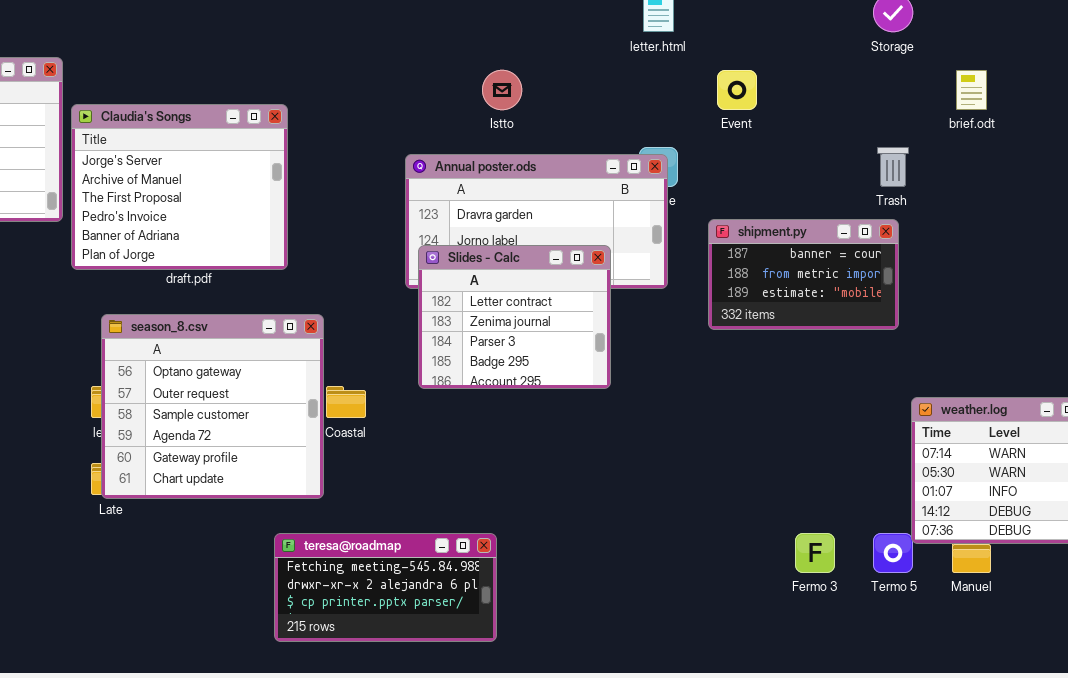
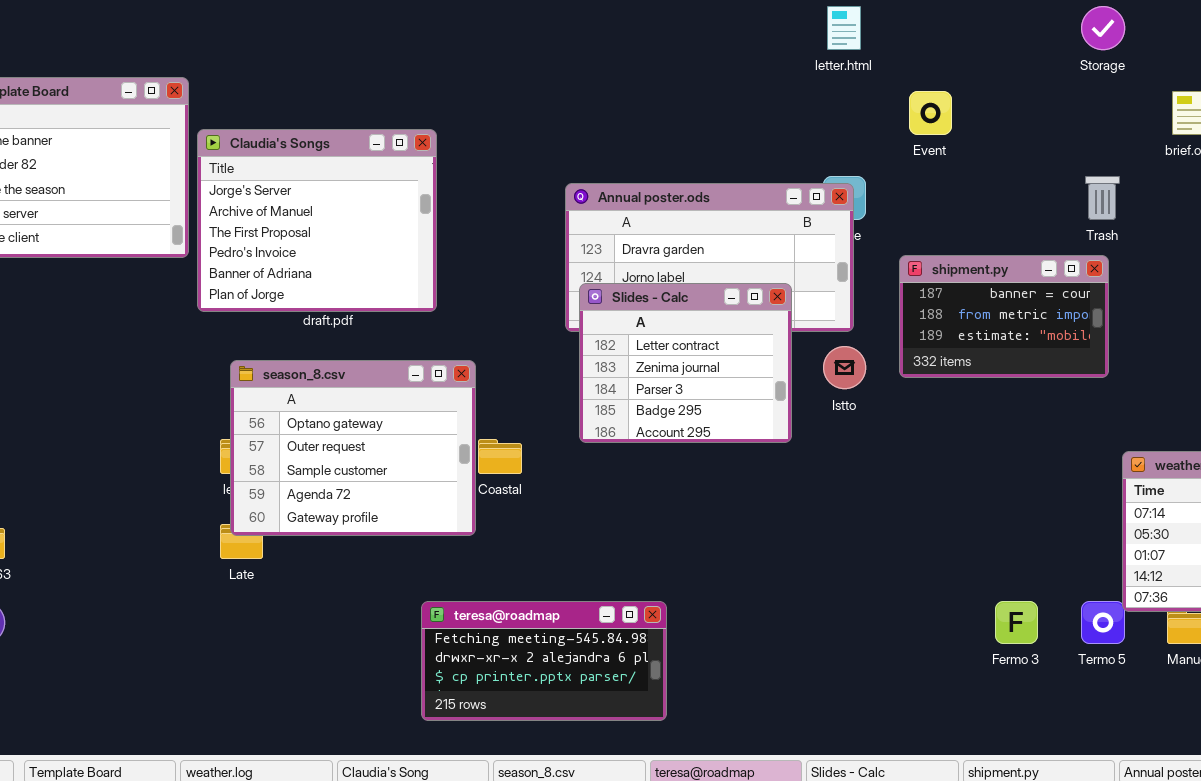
Istto: [482,70,522,110] -> [823,346,866,389], moved
season_8.csv: [101,314,324,499] -> [230,360,476,536], resized

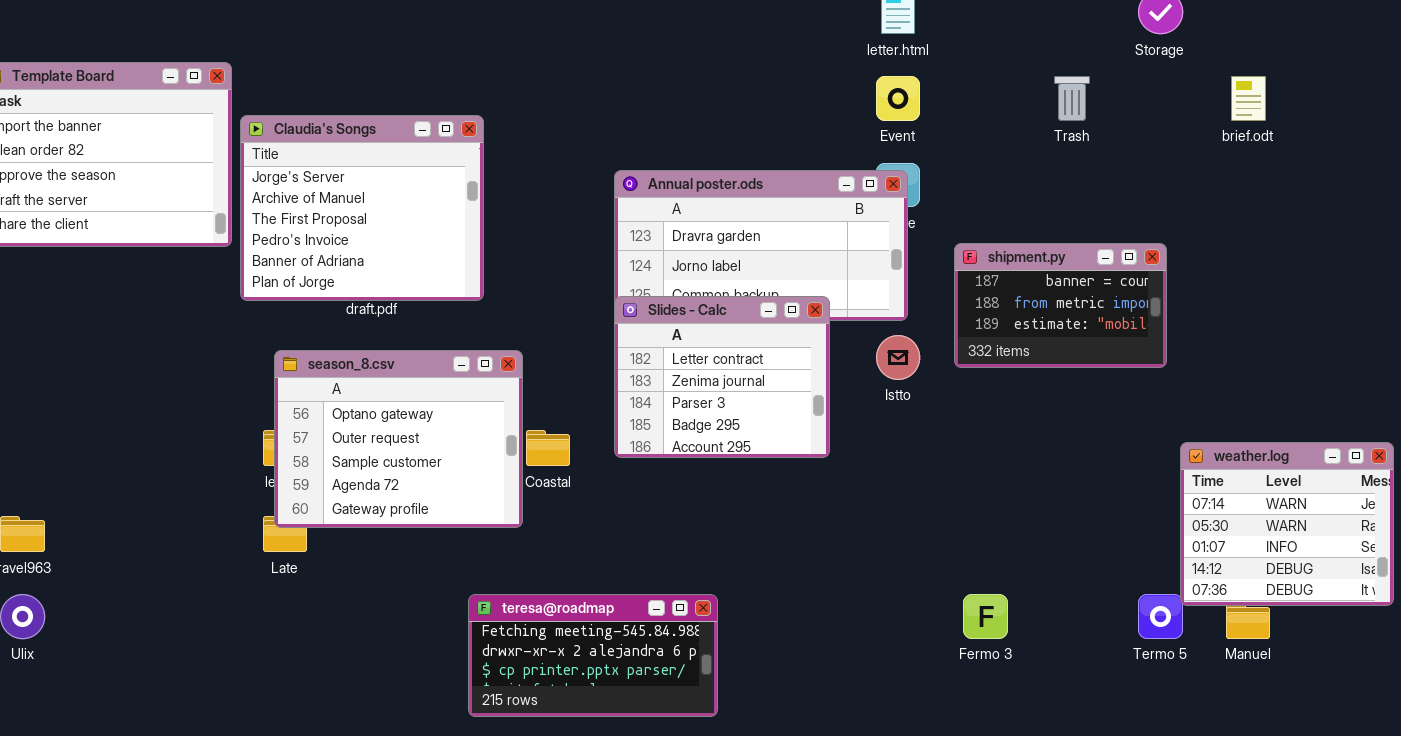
Event: [909,91,952,135] -> [876,76,920,121], moved
Trash: [1085,176,1120,220] -> [1054,76,1090,121], moved
Slides - Calc: [579,283,792,443] -> [614,296,830,458], moved
Fermo 3: [995,601,1038,644] -> [963,594,1008,639], moved

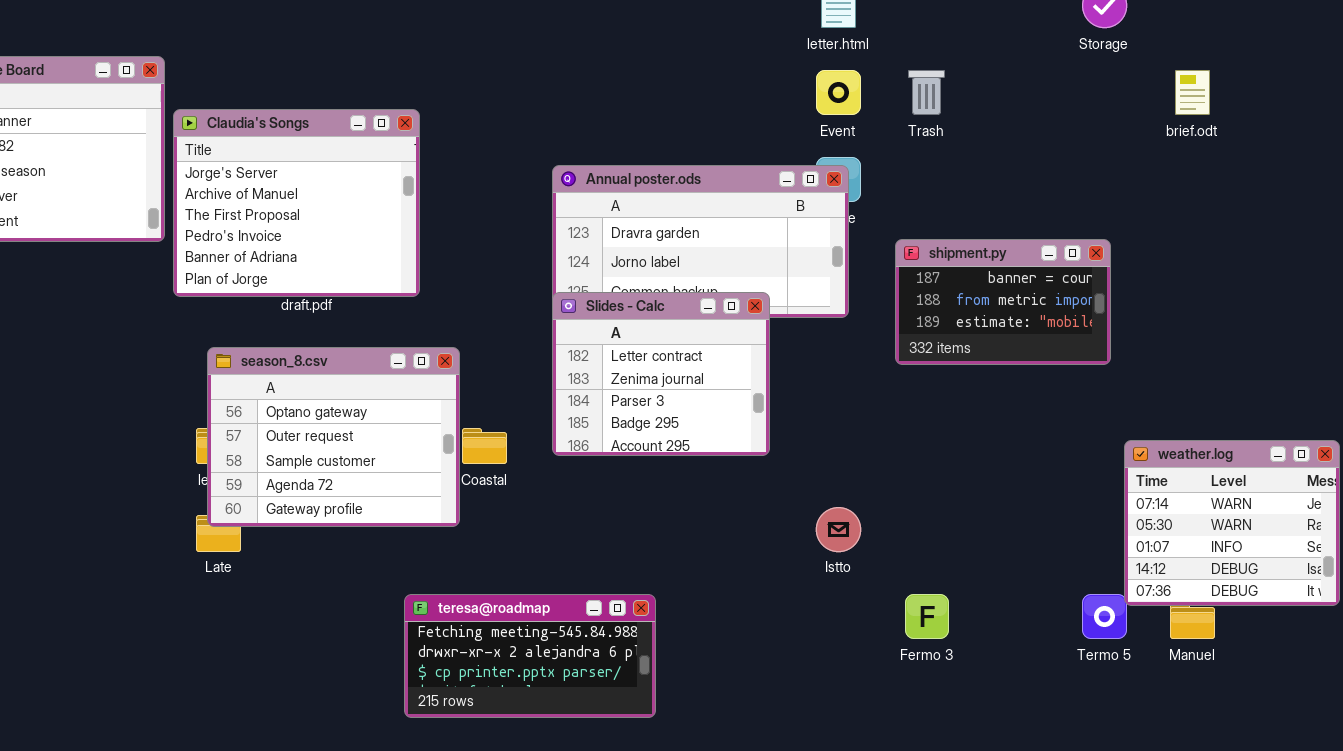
Trash: [1054,76,1090,121] -> [908,70,945,115], moved
Istto: [876,335,920,380] -> [816,507,861,552], moved

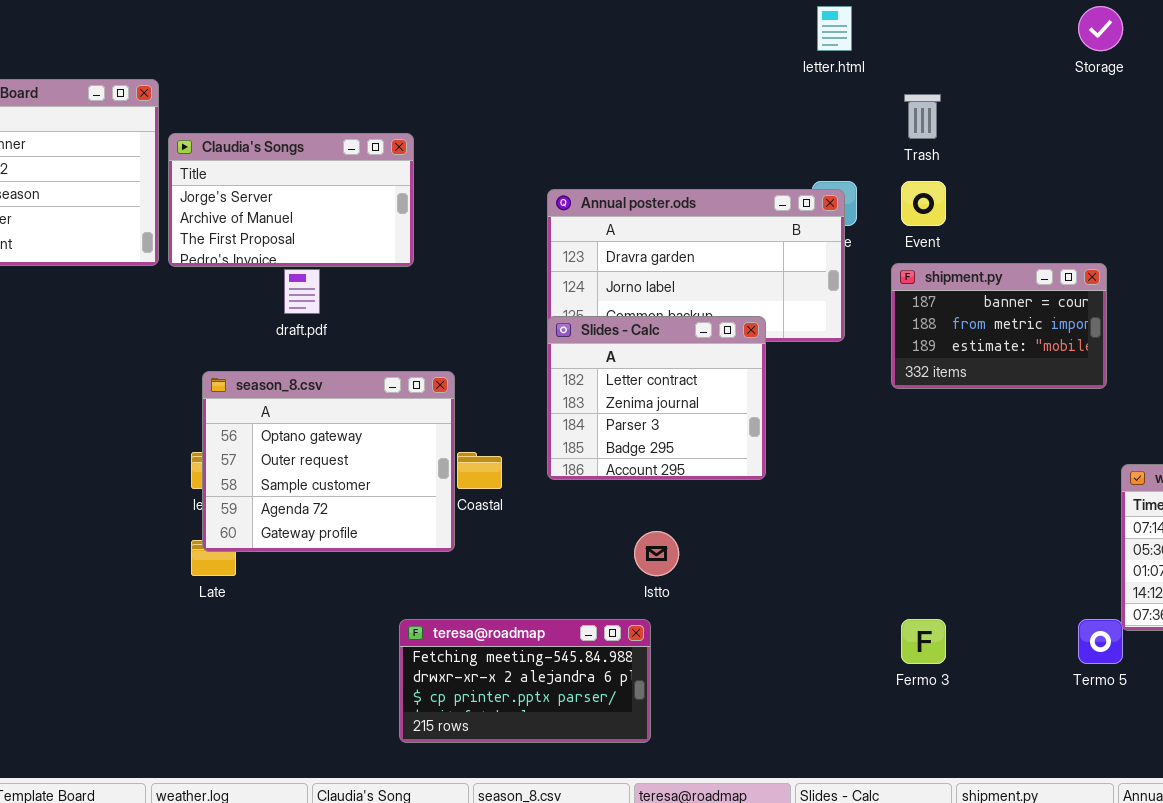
Event: [816,70,861,115] -> [901,181,946,226], moved
Claudia's Songs: [173,109,420,297] -> [168,133,414,267], resized
Istto: [816,507,861,552] -> [634,531,679,576], moved

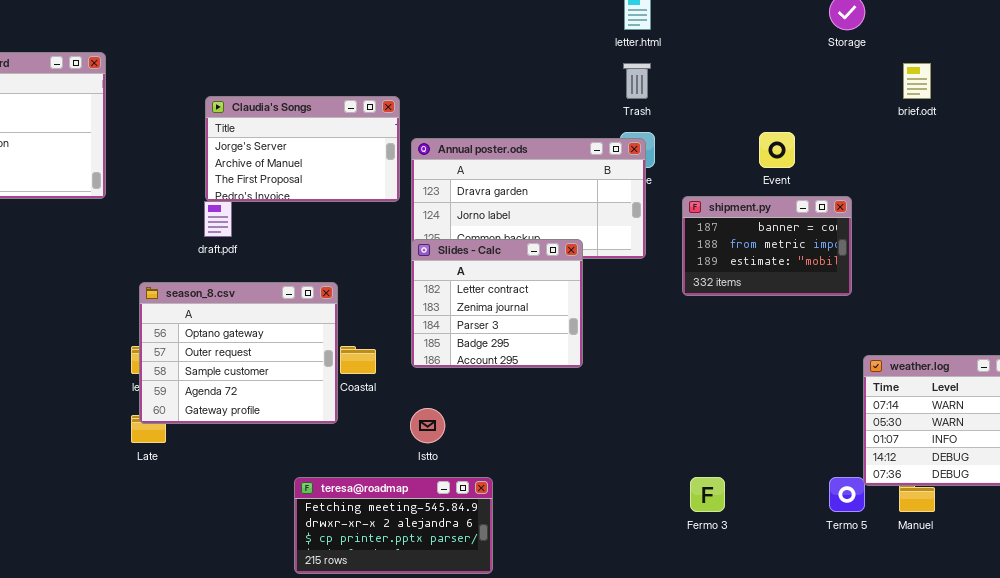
Trash: [904,94,941,139] -> [623,63,651,99], moved
Claudia's Songs: [168,133,414,267] -> [205,96,400,202], moved
Event: [901,181,946,226] -> [759,132,795,168], moved
Istto: [634,531,679,576] -> [410,408,445,443], moved

